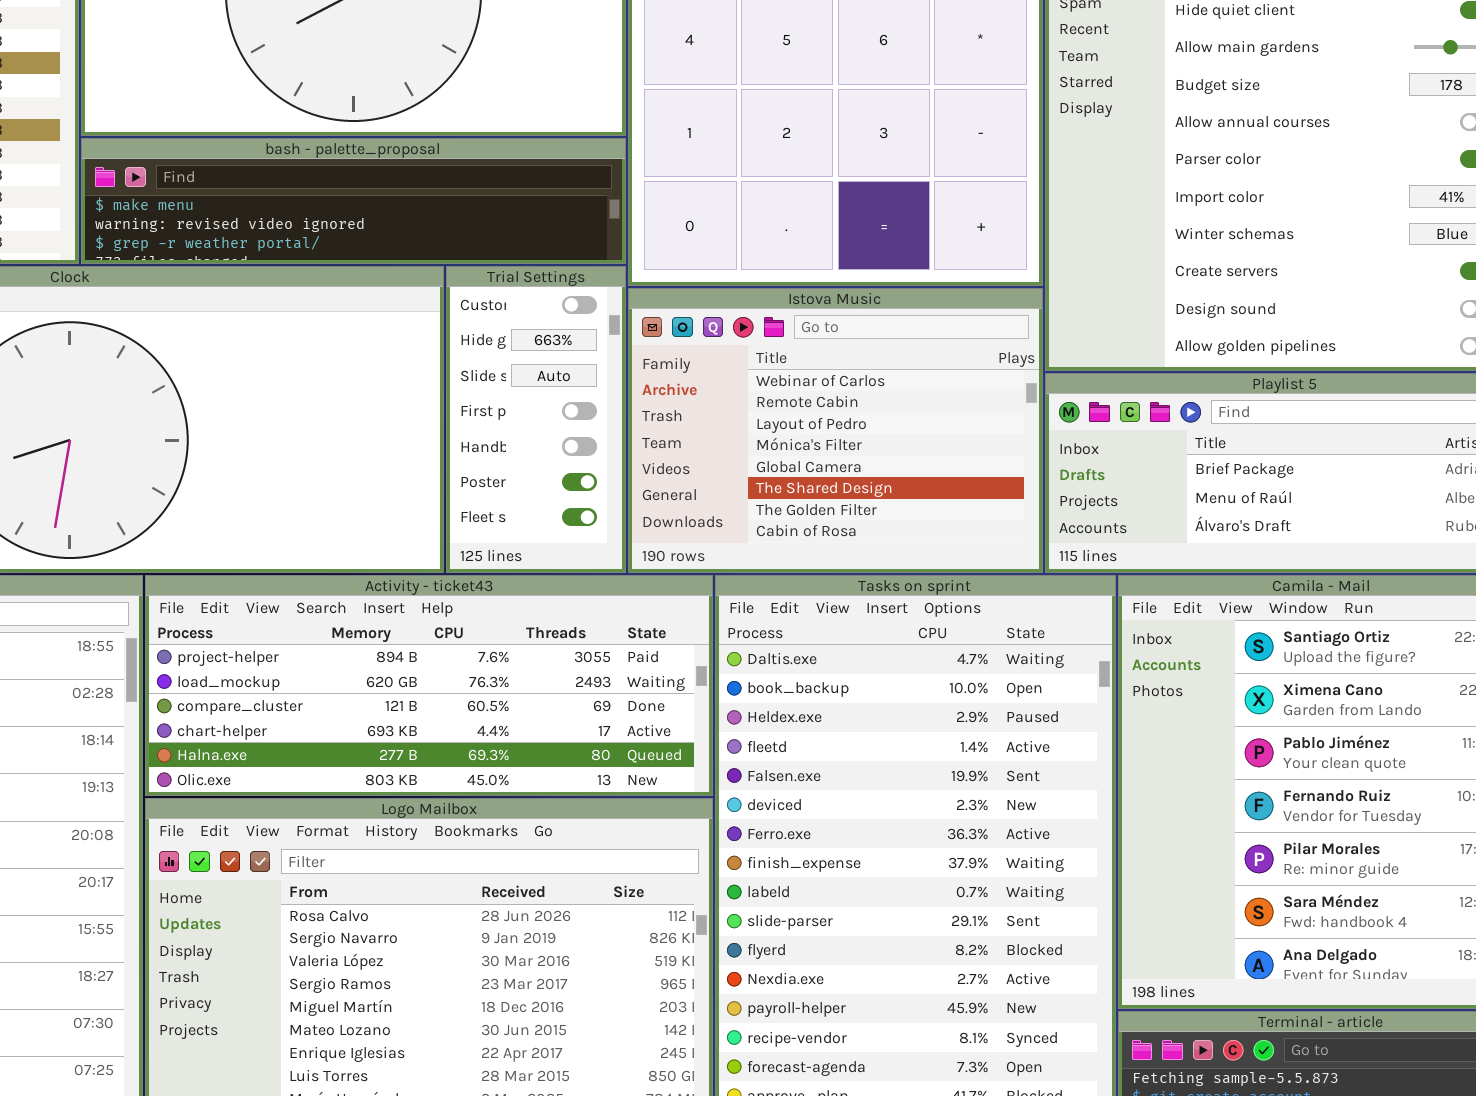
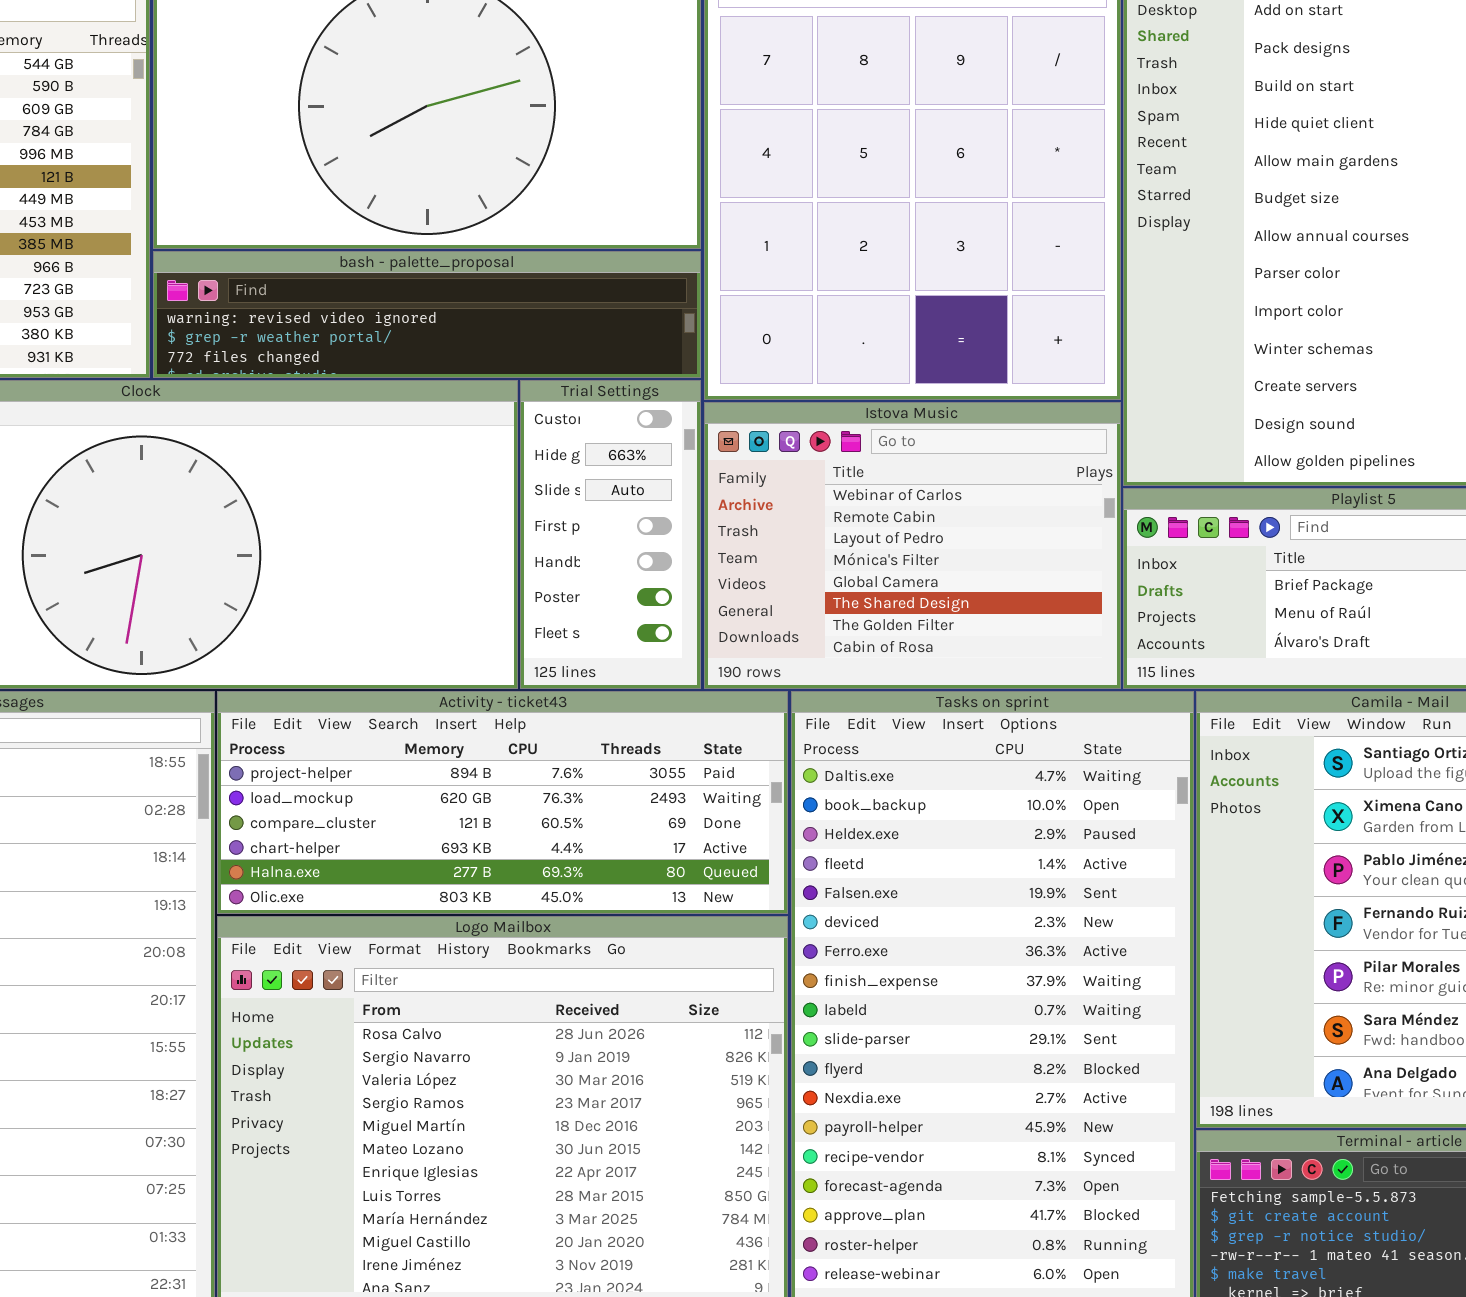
bash - palette_proposal: [81,138,626,264] -> [153,251,701,378], scrolled down 1 row

